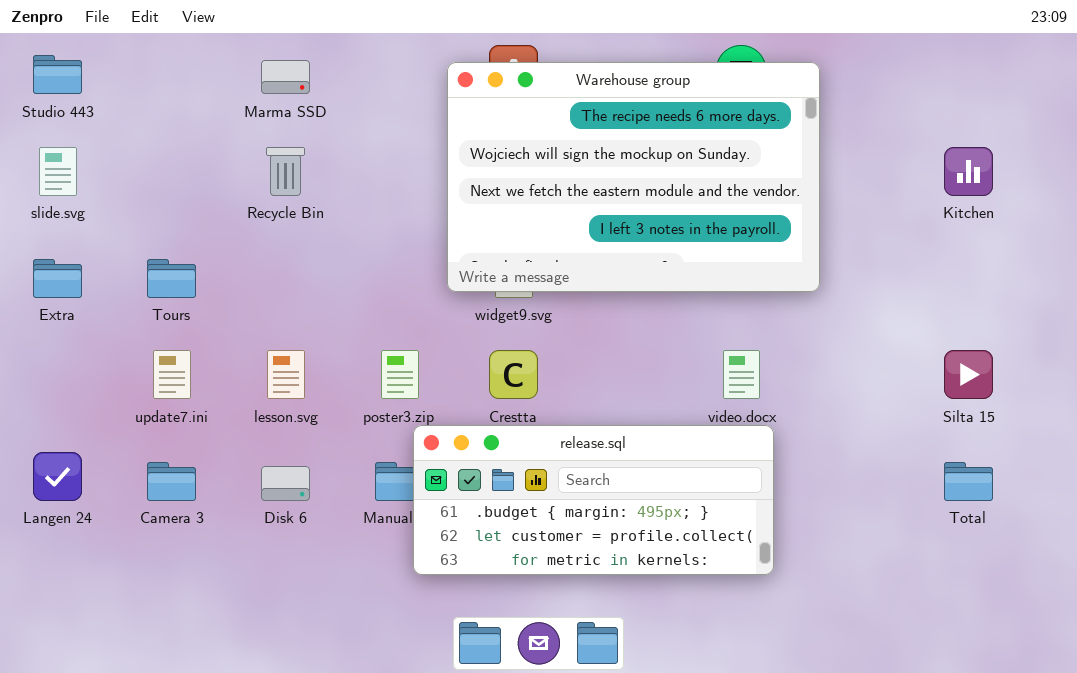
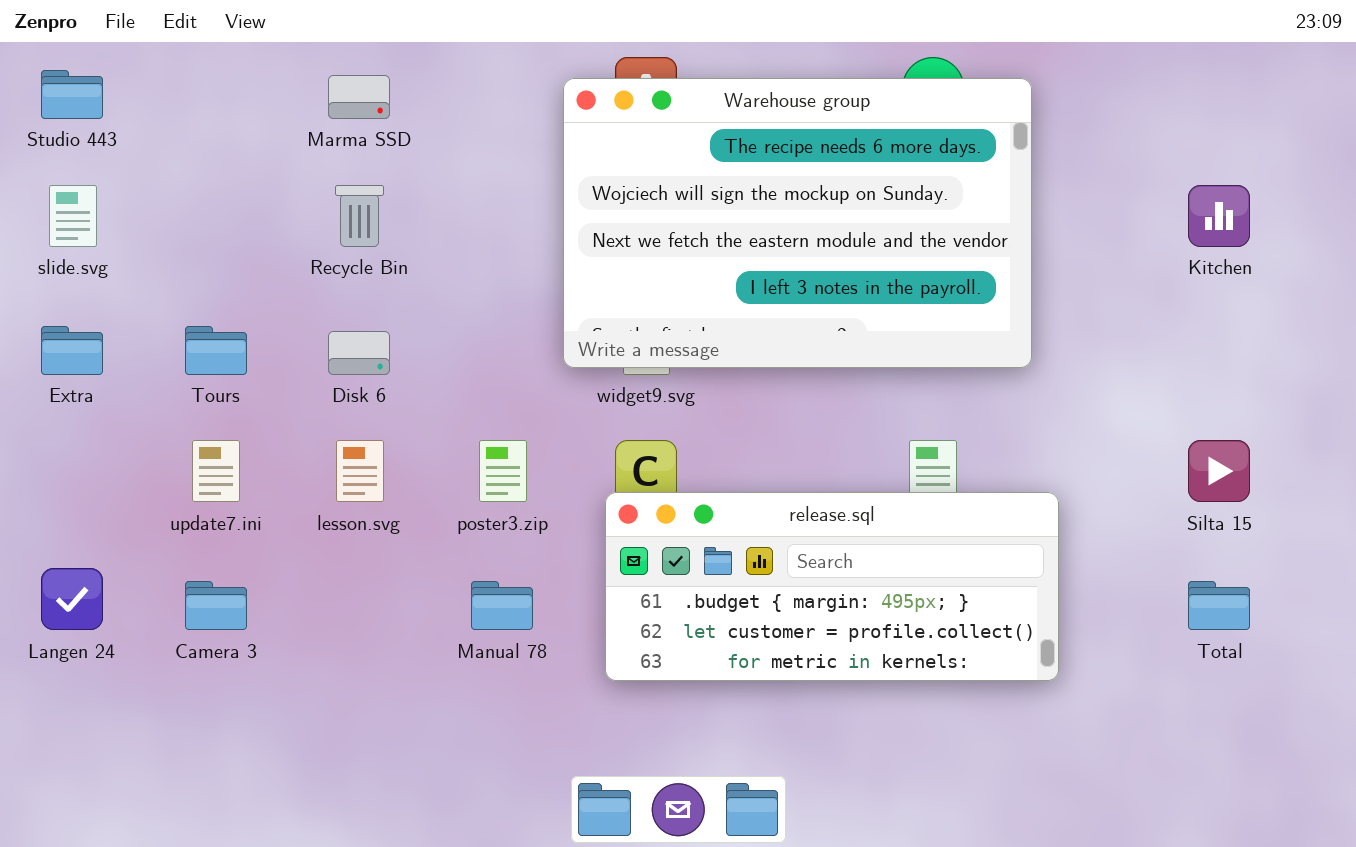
release.sql: [413,425,774,575] -> [605,492,1059,681], moved
Disk 6: [261,466,310,501] -> [328,331,390,375], moved

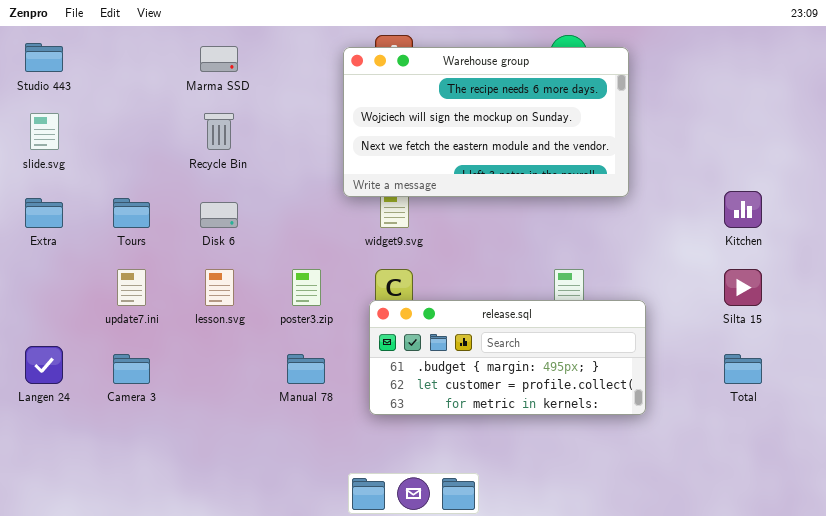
Warehouse group: [563,78,1032,368] -> [343,47,629,197], resized
Kitchen: [1188,185,1250,247] -> [724,191,762,228], moved

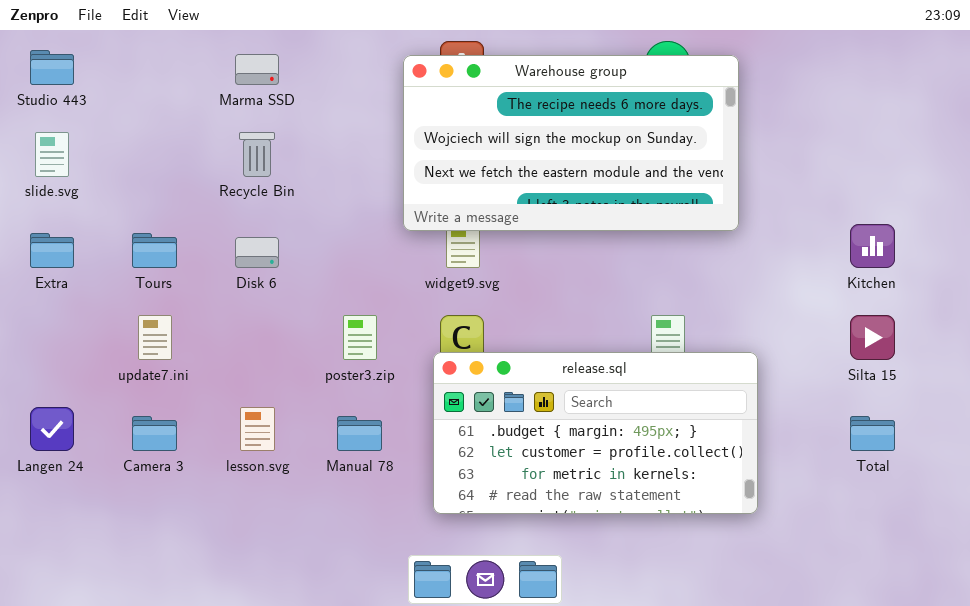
lesson.svg: [205,269,234,306] -> [240,407,275,451], moved
release.sql: [369,300,646,415] -> [433,352,758,514], resized

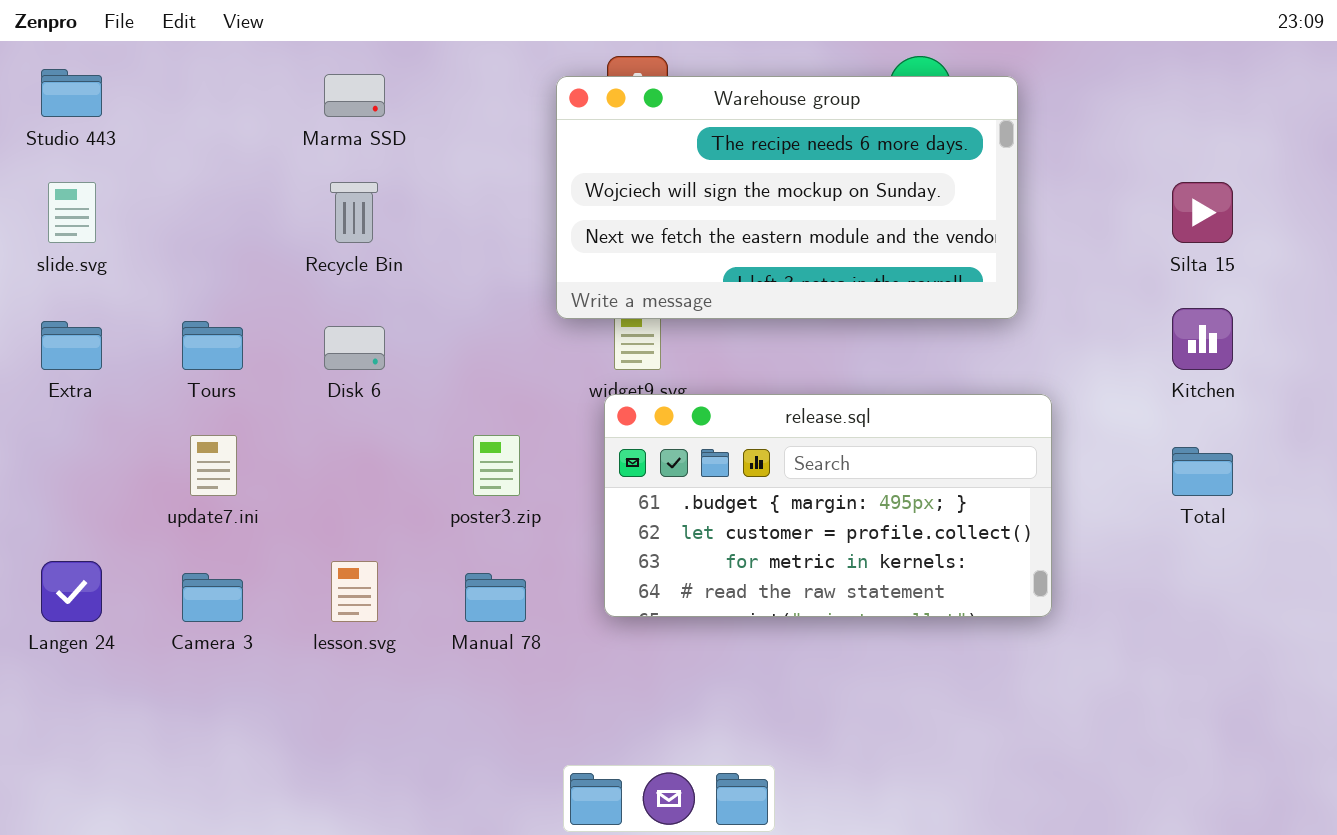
Silta 15: [850,315,895,360] -> [1172,182,1233,243], moved
release.sql: [433,352,758,514] -> [604,394,1052,617], moved
Total: [850,416,895,451] -> [1172,447,1233,496], moved

